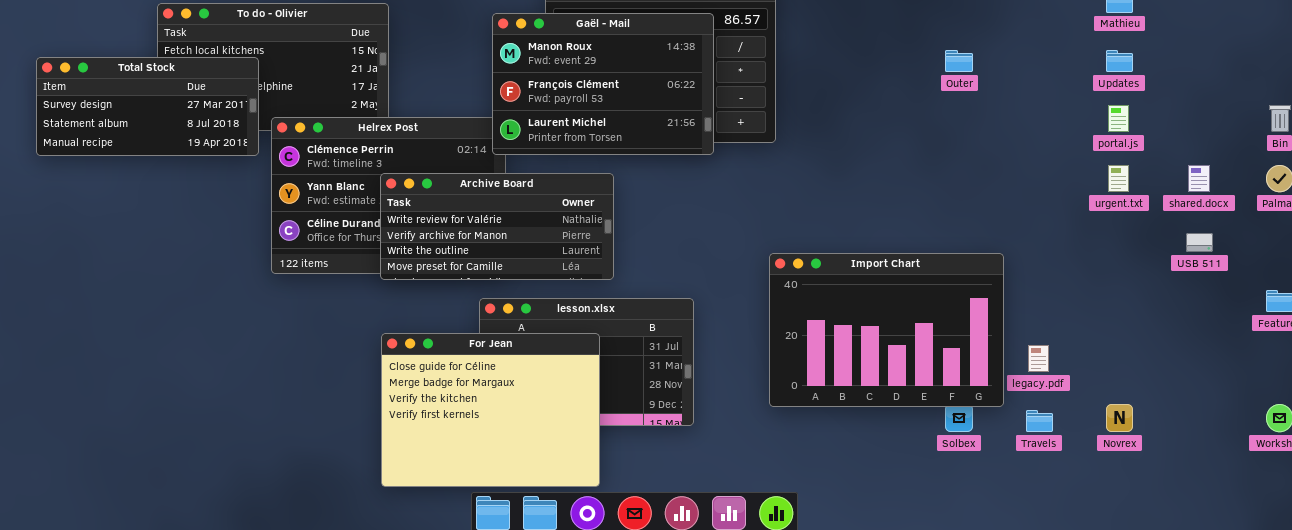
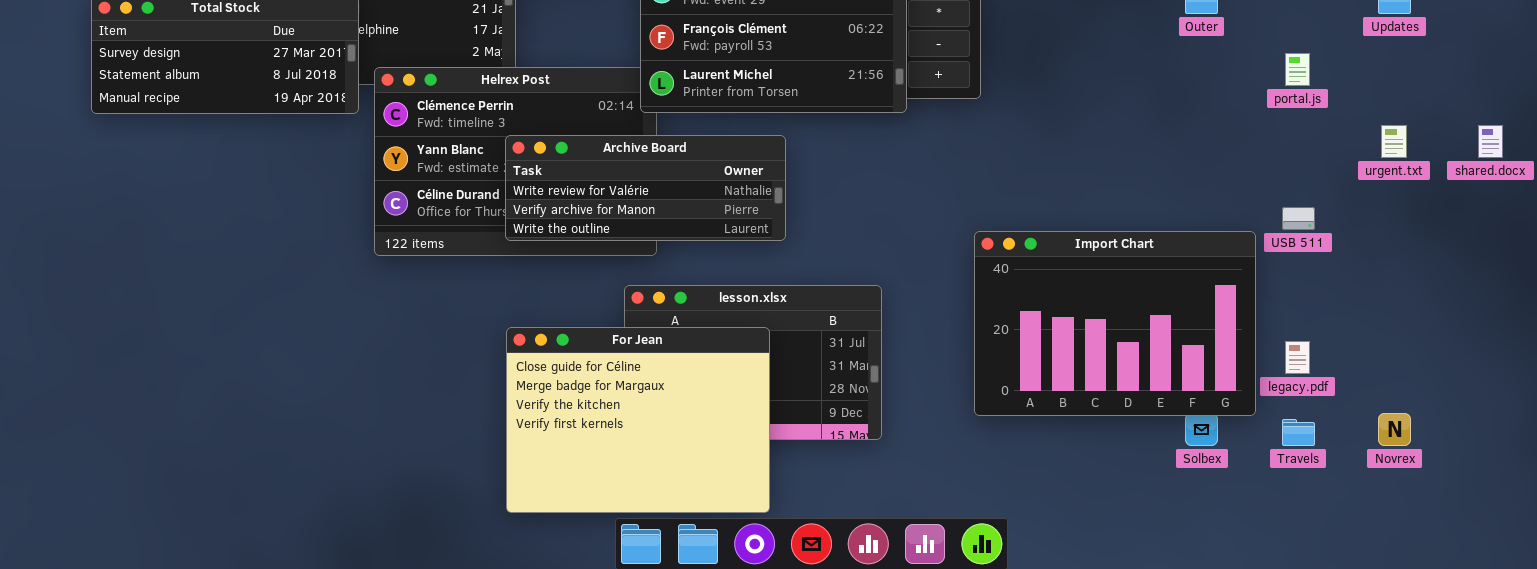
portal.js: [1108,105,1129,132] -> [1285,53,1310,86], moved
Archive Board: [380,173,614,280] -> [505,135,786,241], resized
USB 511: [1186,233,1213,252] -> [1282,207,1315,230], moved

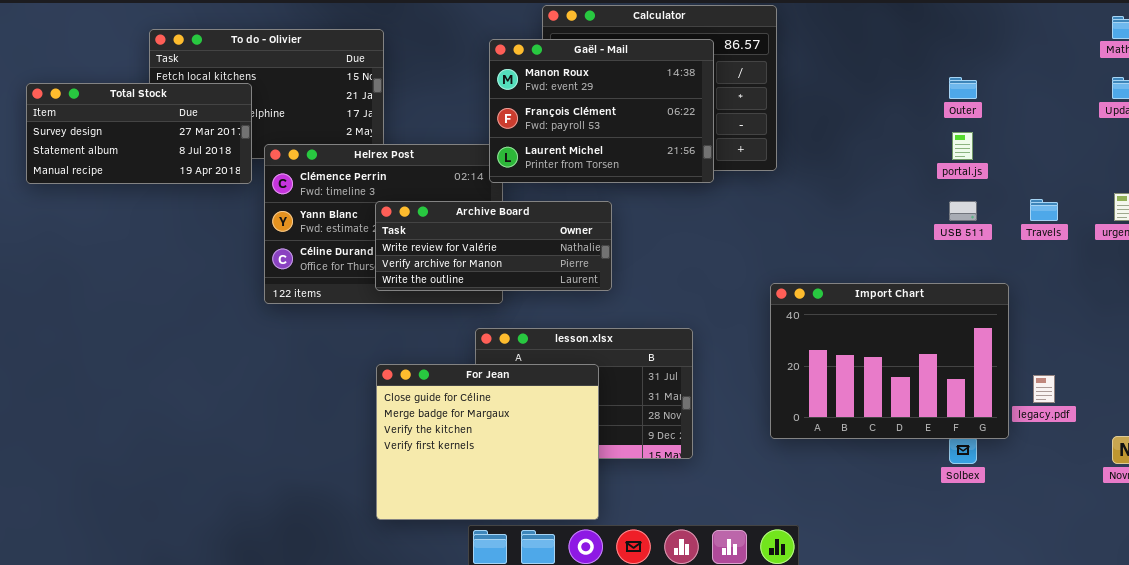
portal.js: [1285,53,1310,86] -> [952,132,973,160], moved
USB 511: [1282,207,1315,230] -> [949,201,977,221], moved
Travels: [1282,419,1315,446] -> [1030,199,1058,221], moved

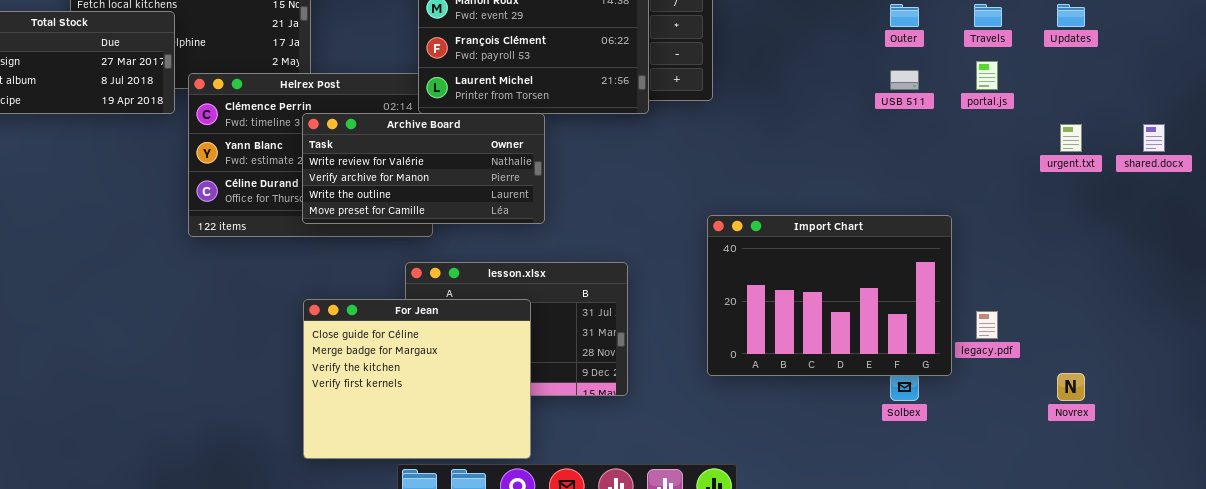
portal.js: [952,132,973,160] -> [976,61,998,90], moved
Travels: [1030,199,1058,221] -> [974,4,1002,27], moved
Archive Board: [375,201,612,291] -> [302,113,545,224], resized
USB 511: [949,201,977,221] -> [890,70,919,90], moved

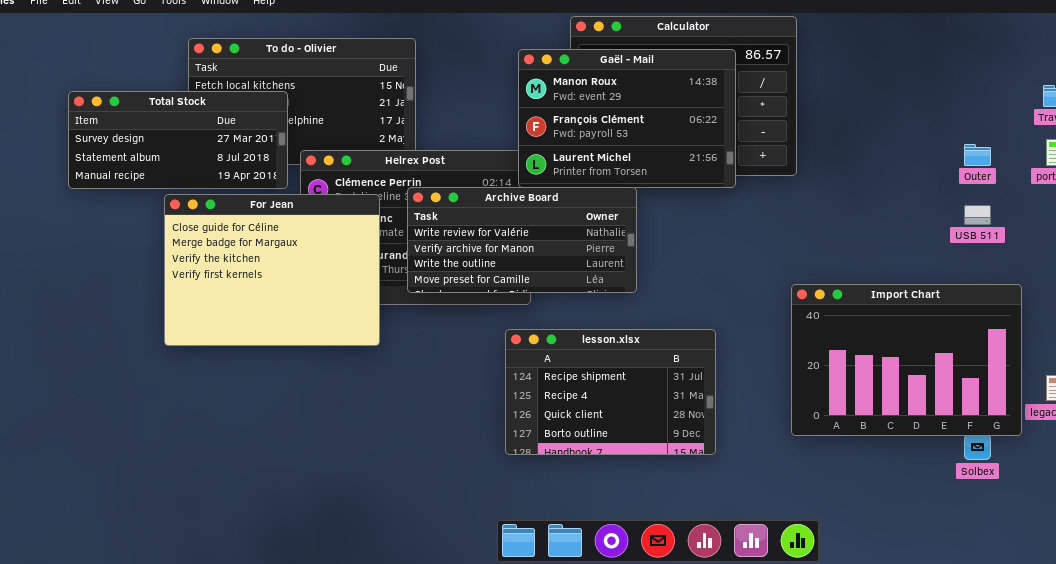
Outer: [890,4,919,27] -> [964,144,991,166], moved
USB 511: [890,70,919,90] -> [964,205,991,225], moved
For Jean: [303,299,531,459] -> [164,194,380,346], moved

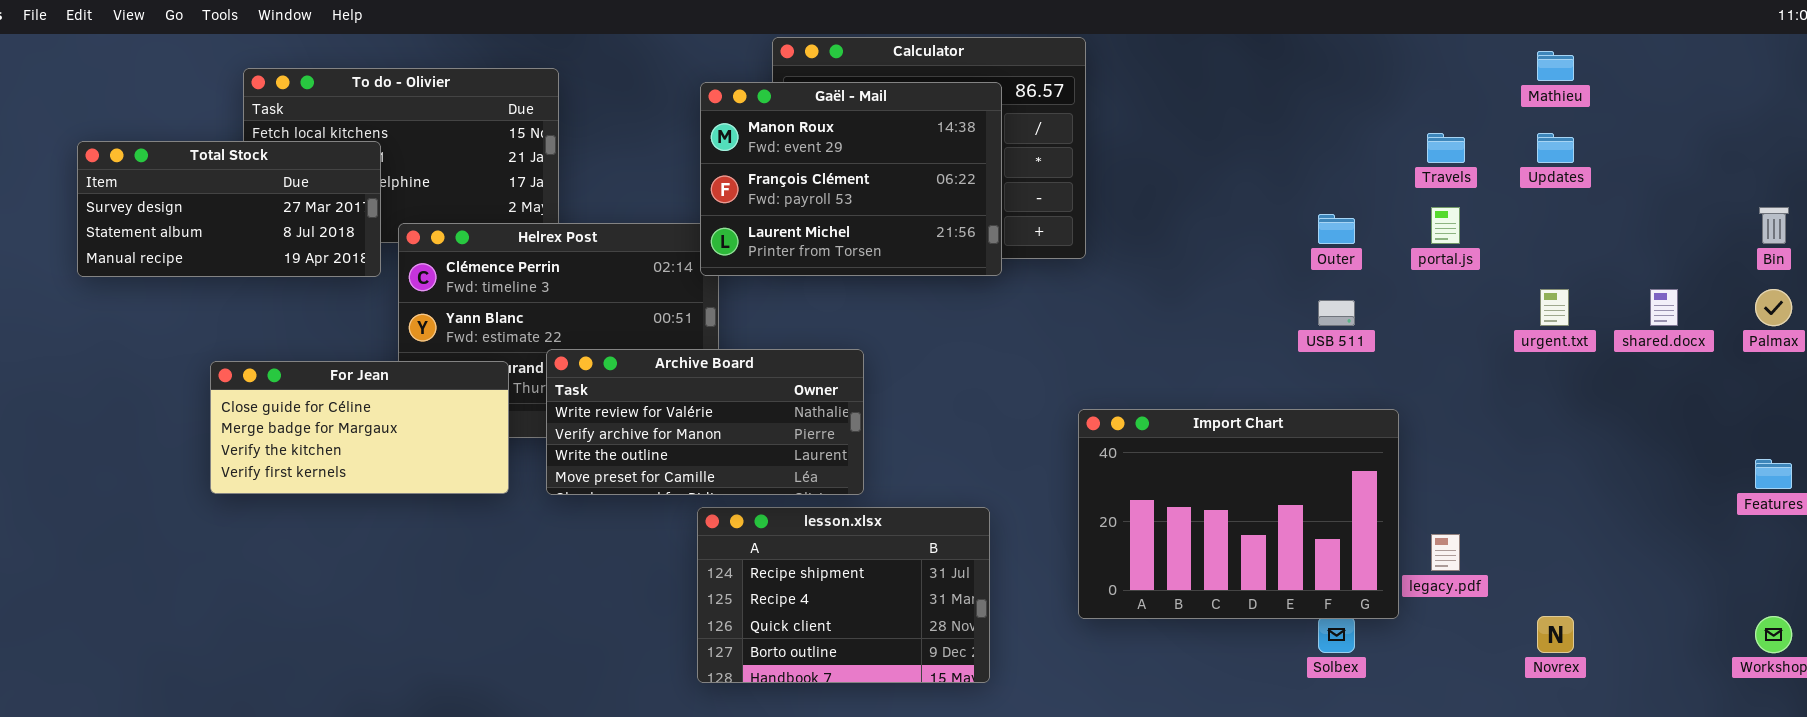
Archive Board: [407,187,637,293] -> [546,349,864,495], moved
For Jean: [164,194,380,346] -> [210,361,509,494], resized
lesson.xlsx: [505,329,716,455] -> [697,507,990,683], moved

